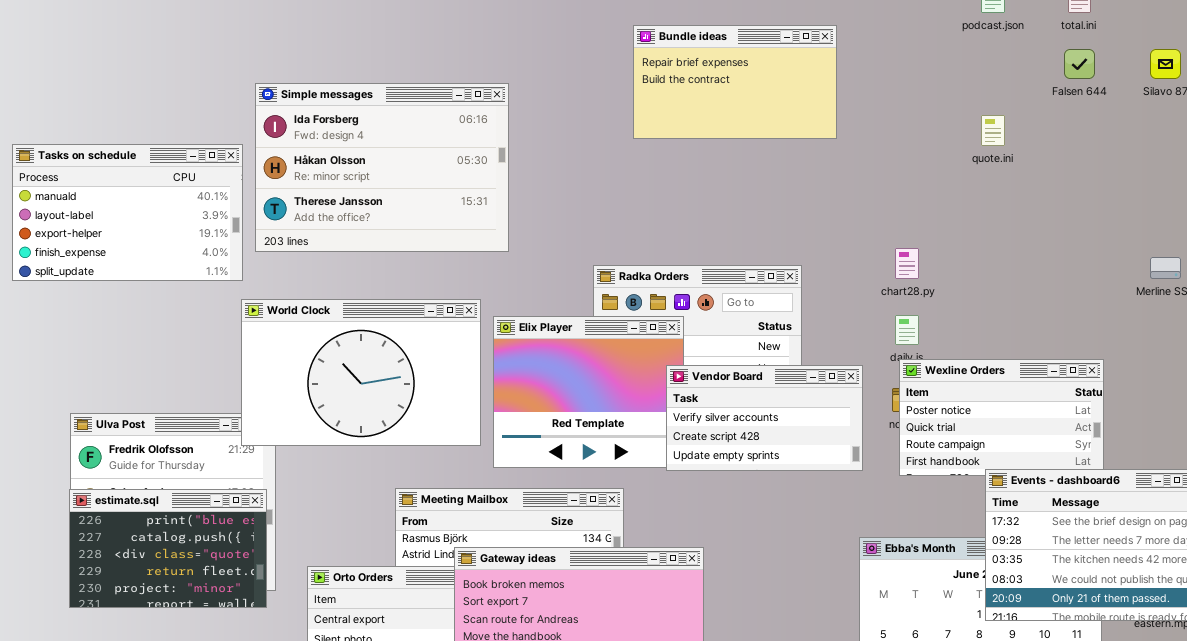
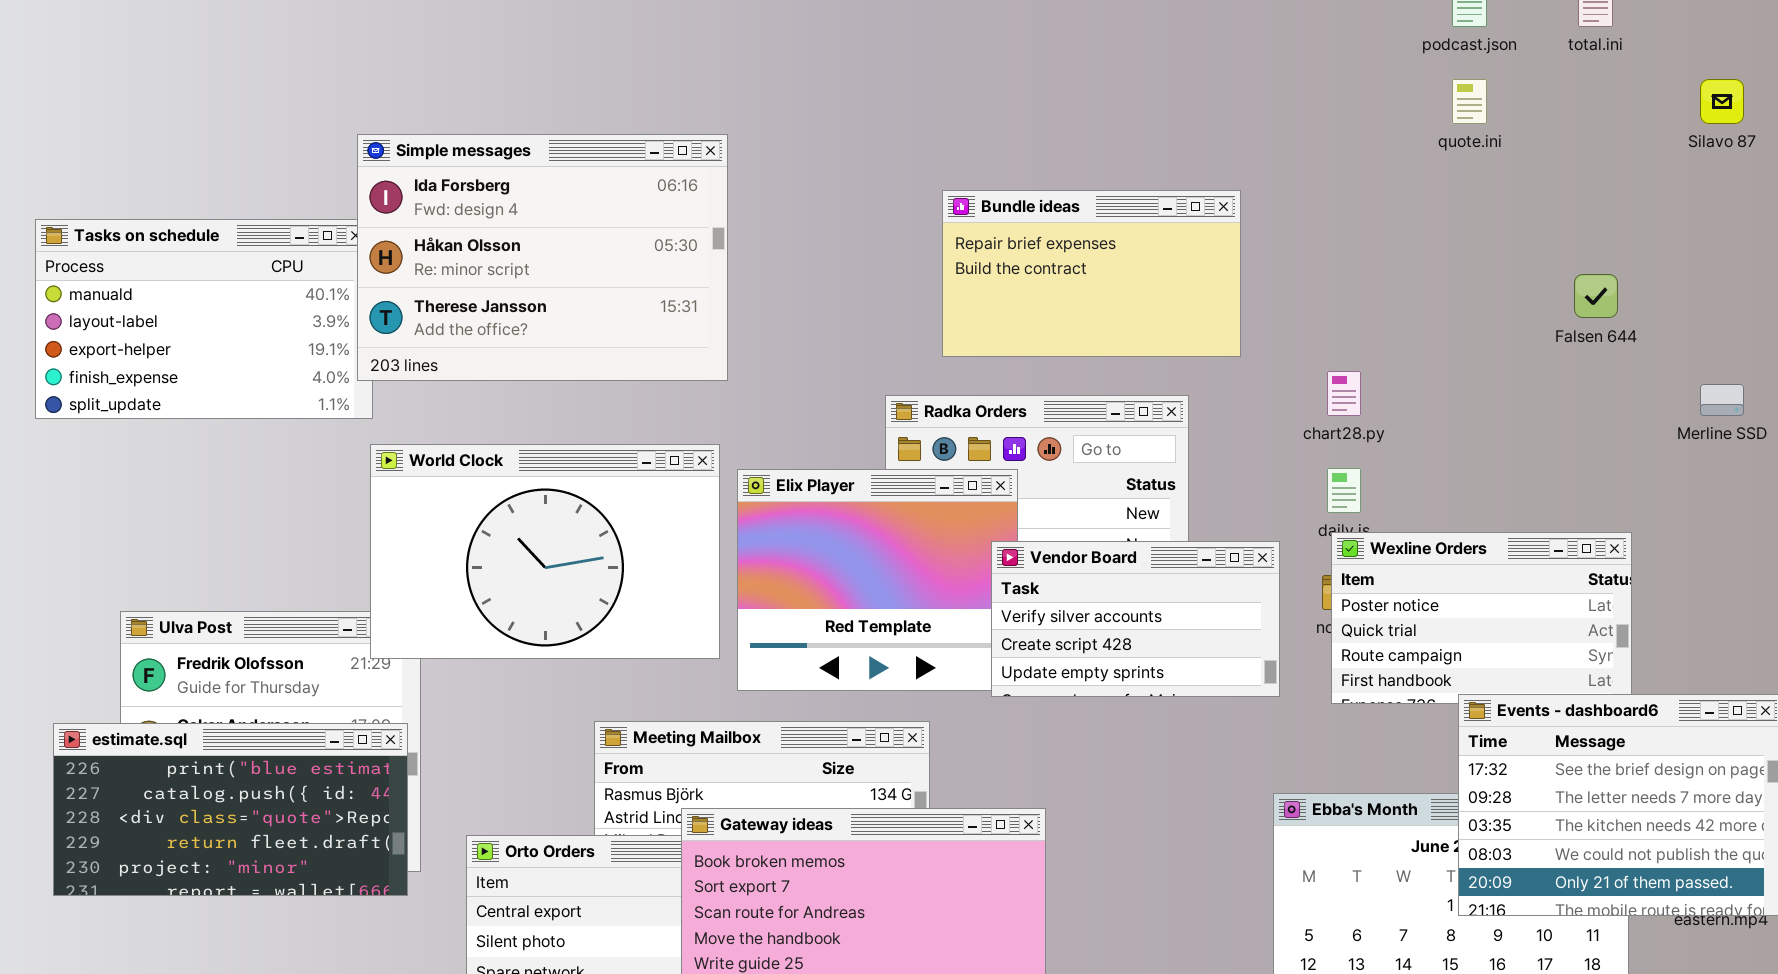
Bundle ideas: [633,25,837,139] -> [942,190,1241,357], moved
Falsen 644: [1064,49,1095,79] -> [1574,274,1618,318], moved
Simple messages: [255,83,509,252] -> [357,134,728,381], moved
quote.ini: [981,115,1005,146] -> [1452,79,1487,124], moved
estimate.sql: [69,489,267,608] -> [53,723,408,896], resized

